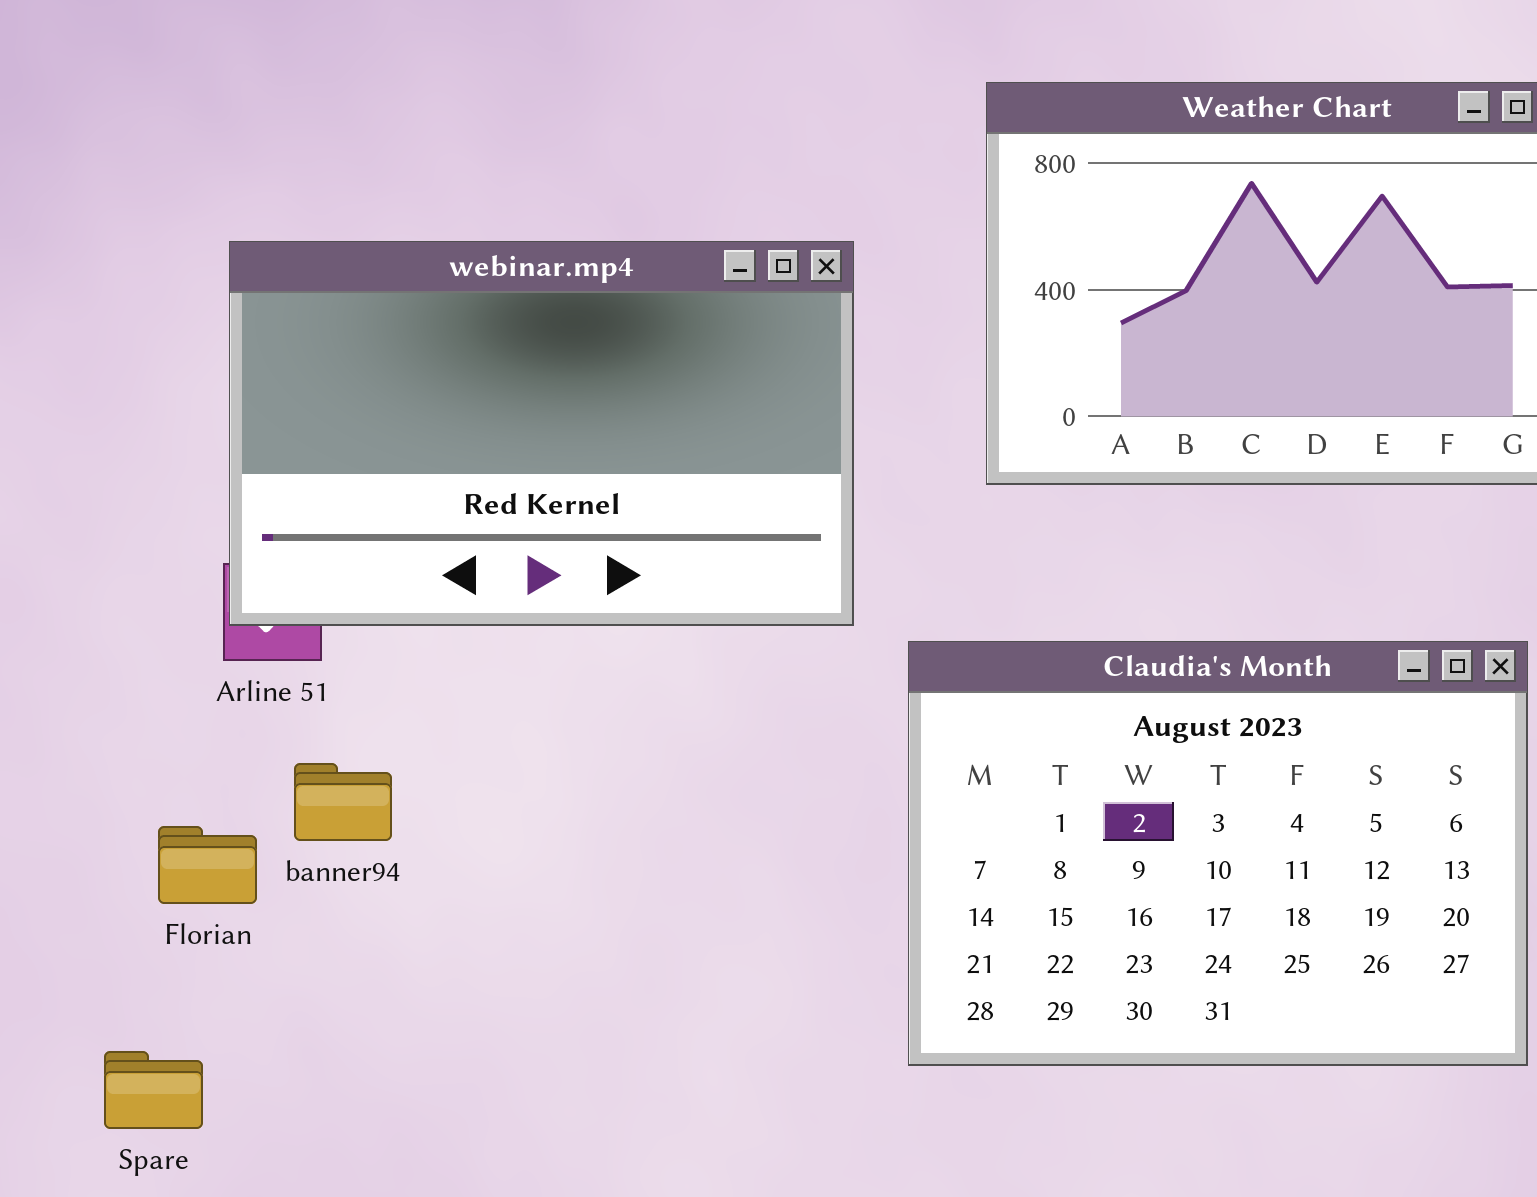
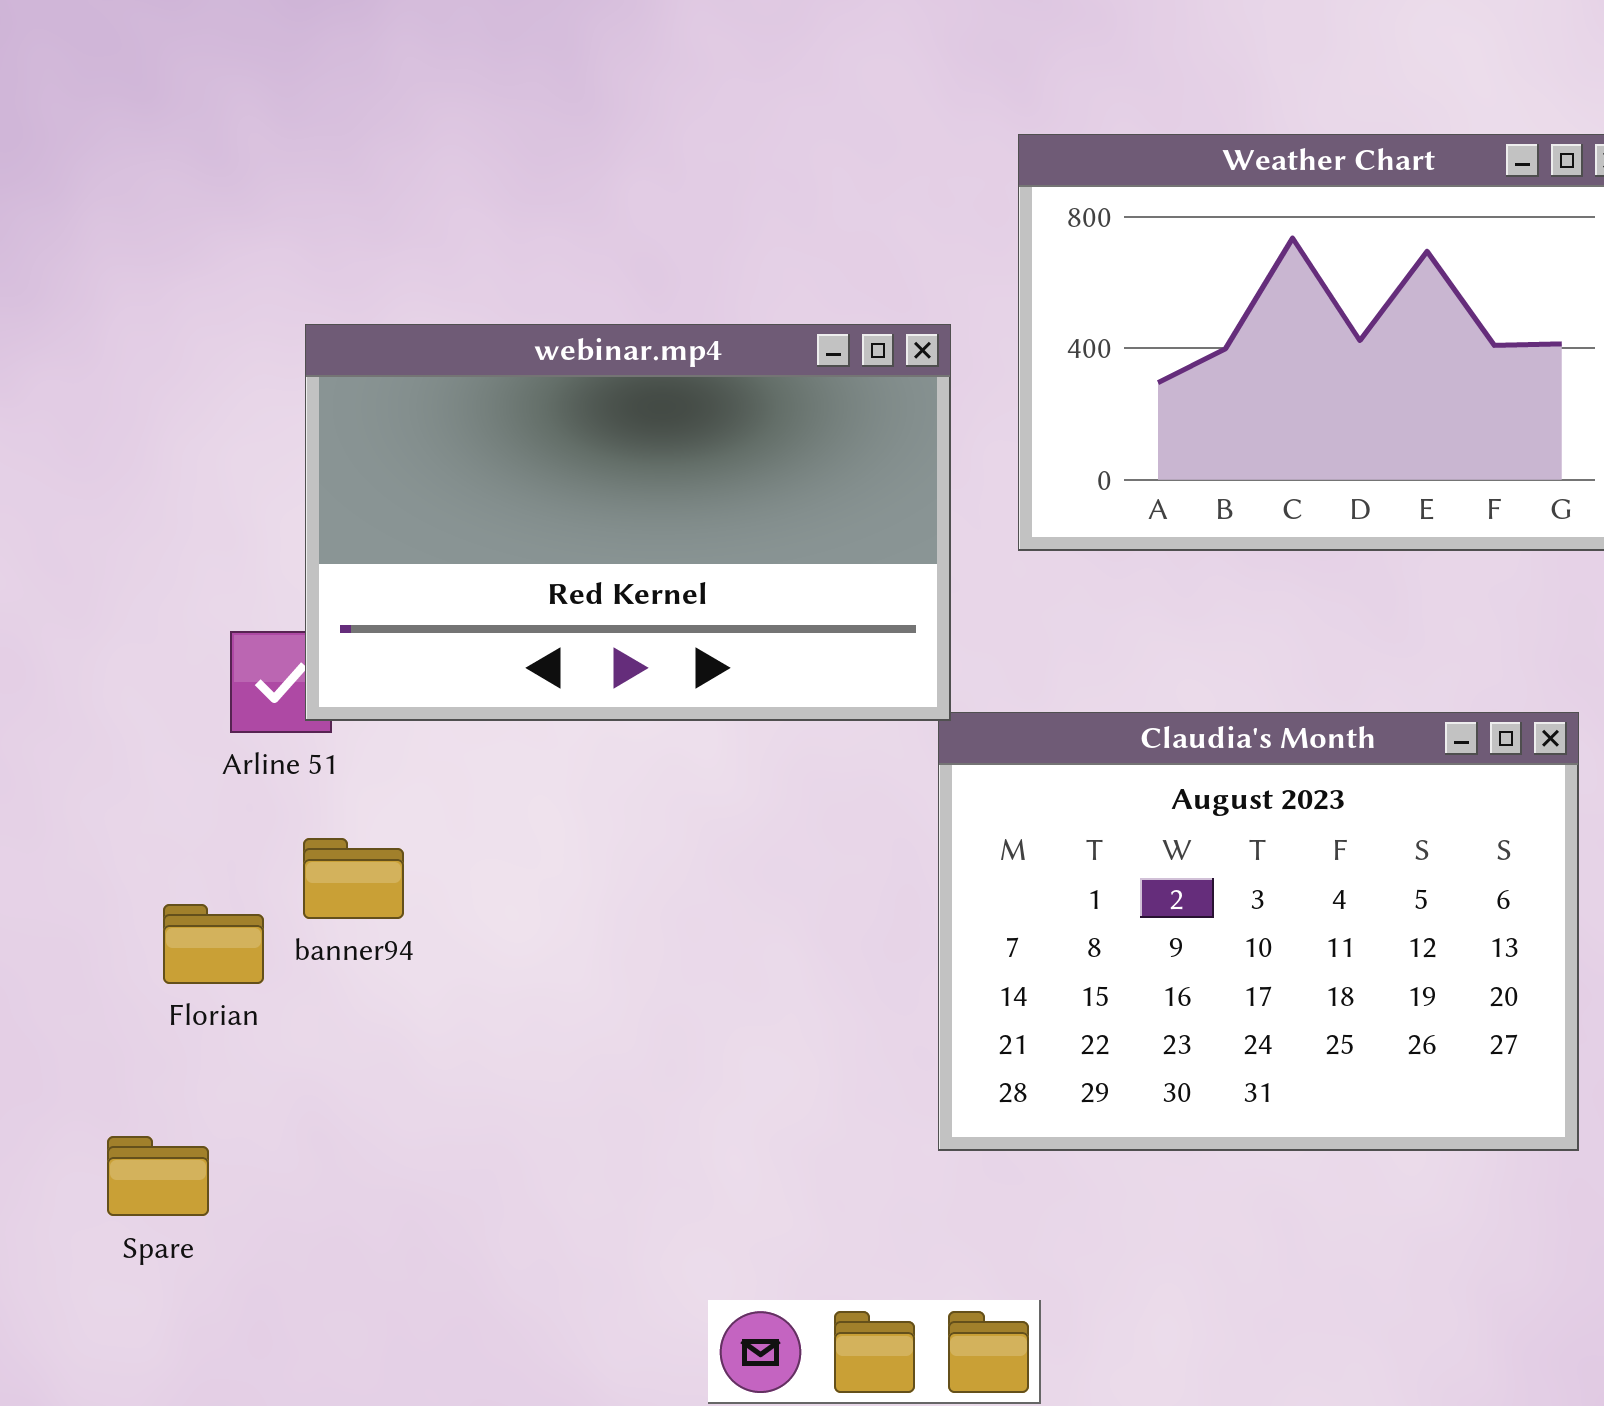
webinar.mp4: [229,241,854,626] -> [305,324,951,721], moved

